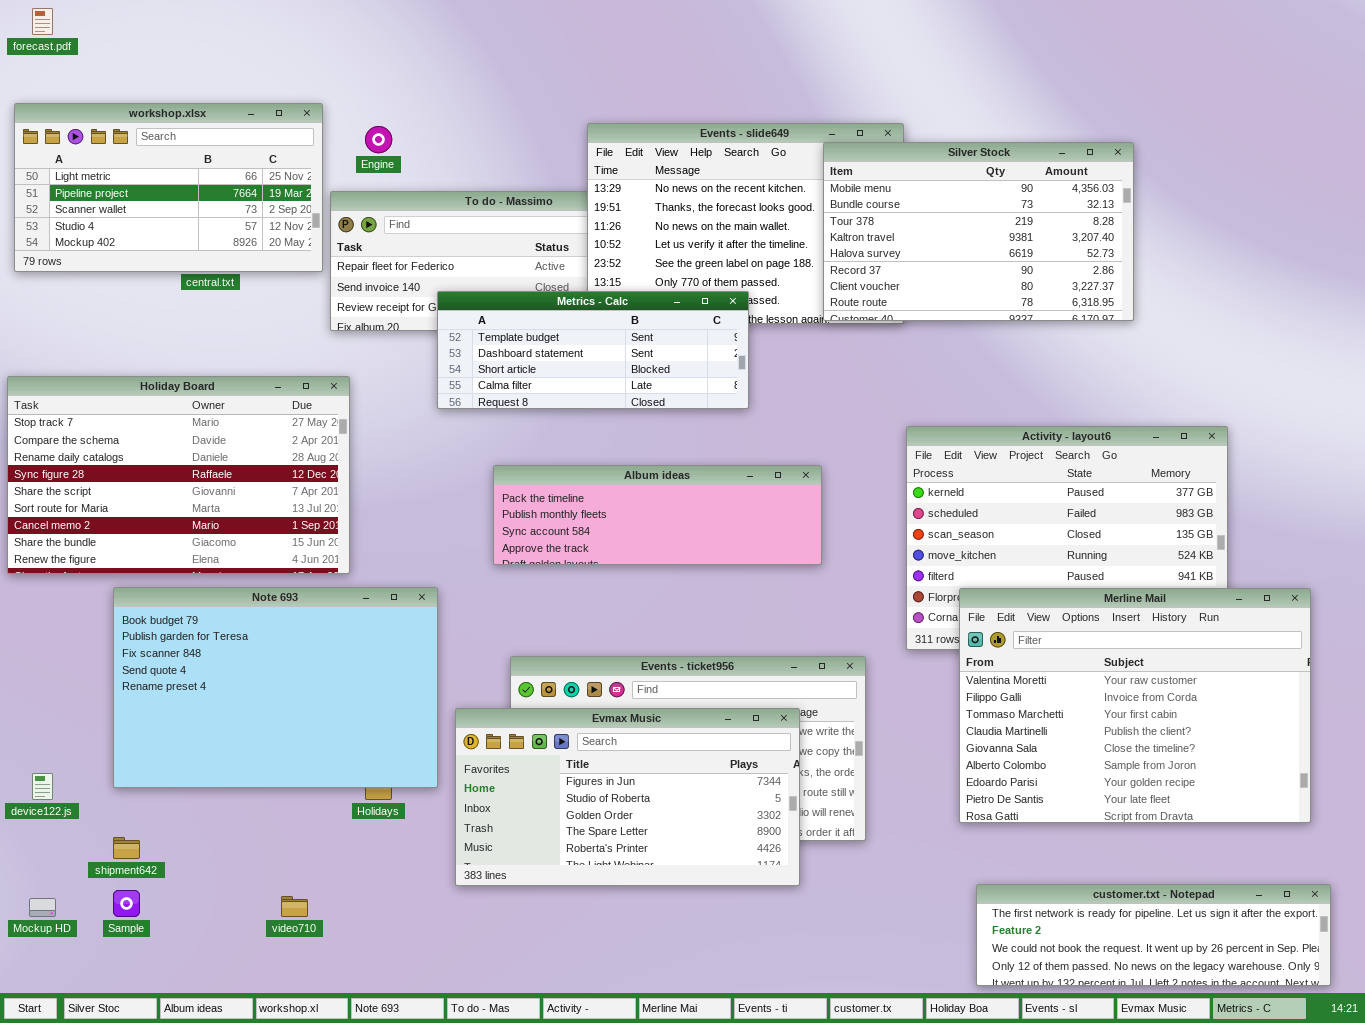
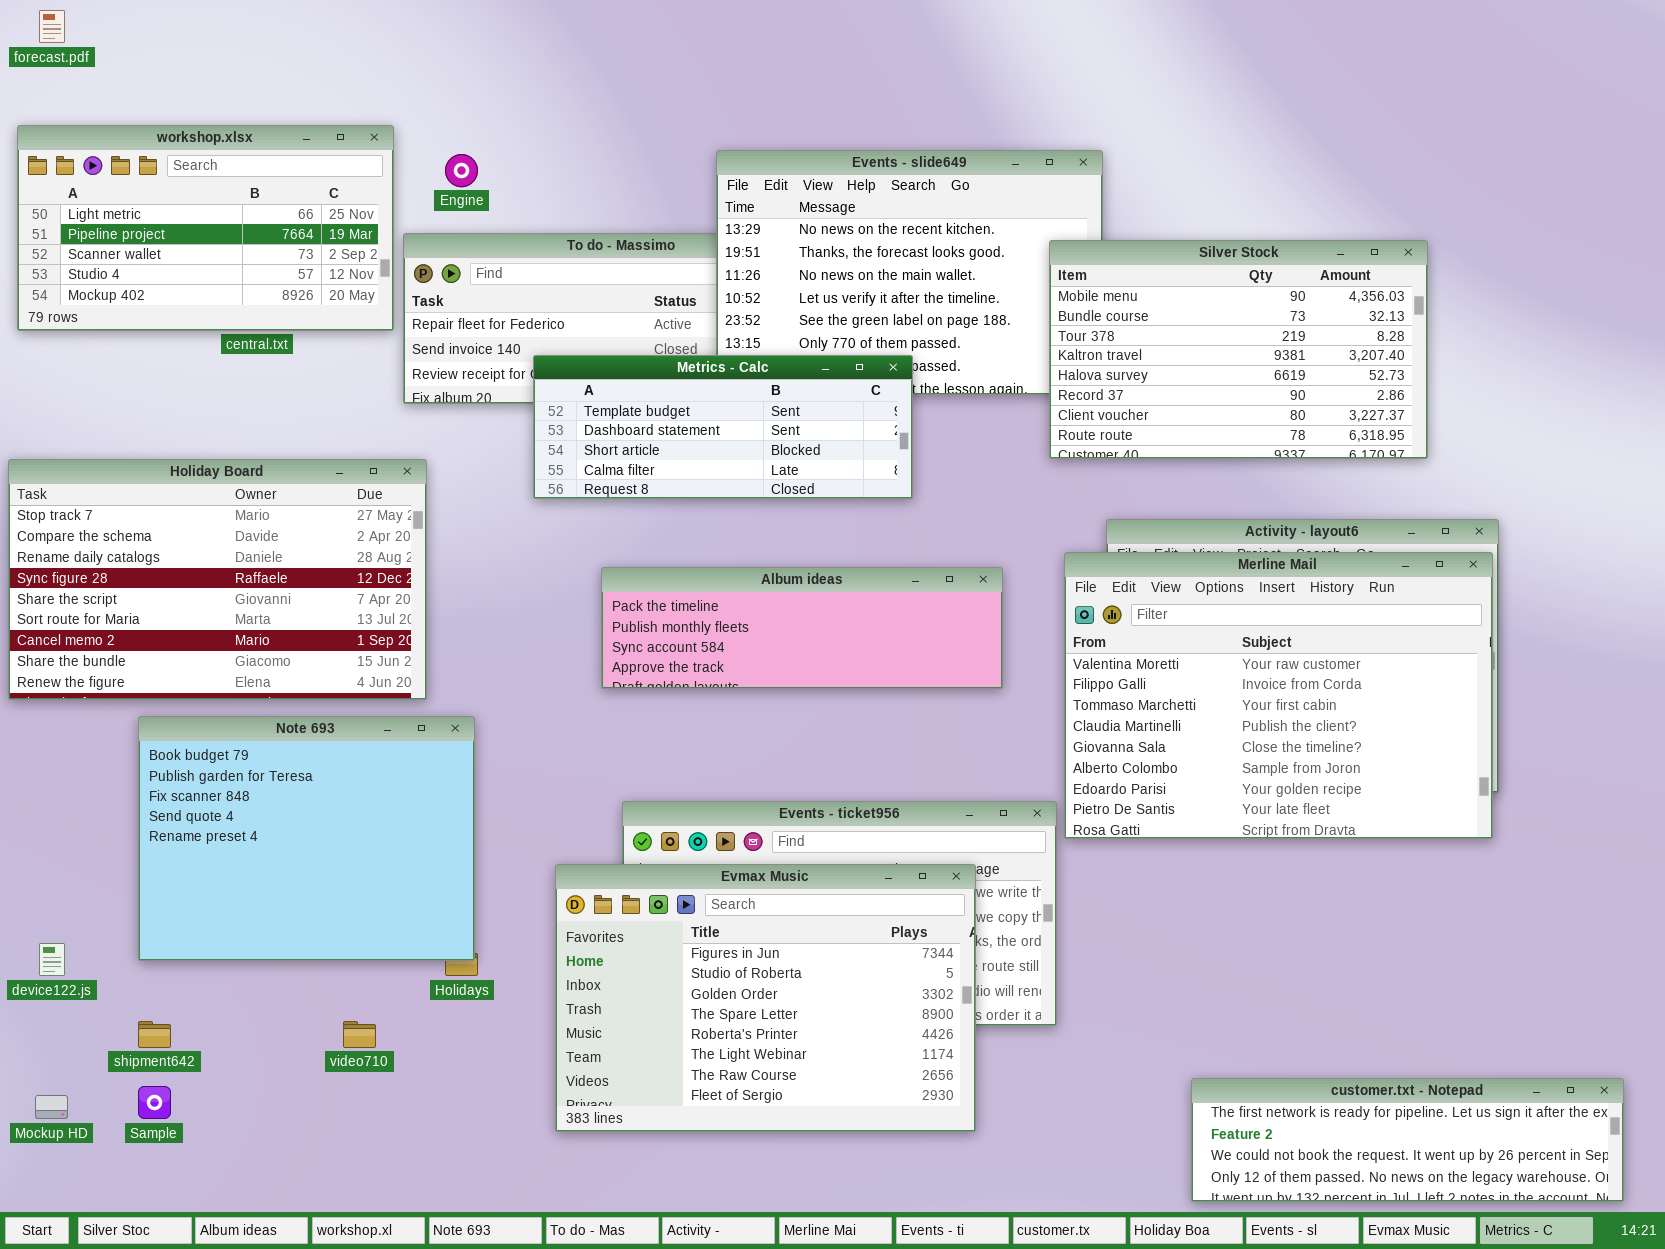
Silver Stock: [823,142,1134,321] -> [1049,240,1428,459], moved
Note 693: [113,587,438,788] -> [138,716,475,961], resized
Merline Mail: [959,588,1311,823] -> [1064,552,1493,839], moved
Evmax Music: [455,708,800,886] -> [555,864,976,1132], resized
video710: [281,896,308,917] -> [343,1021,376,1048], moved

